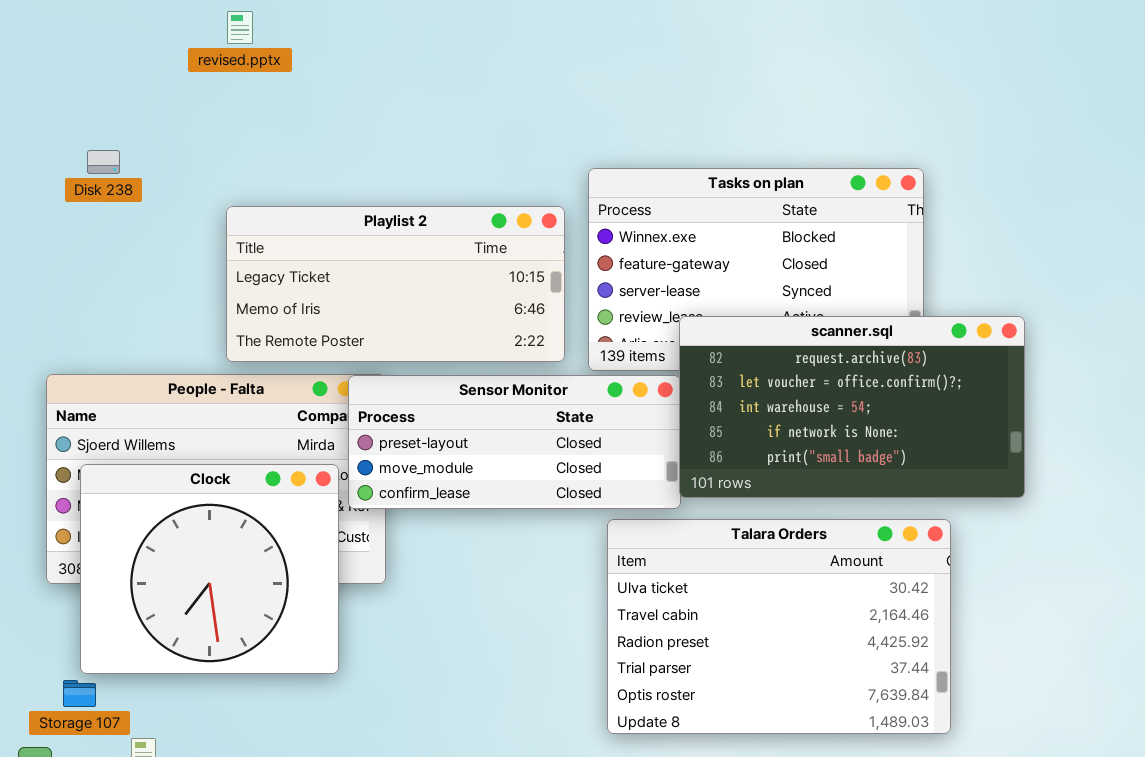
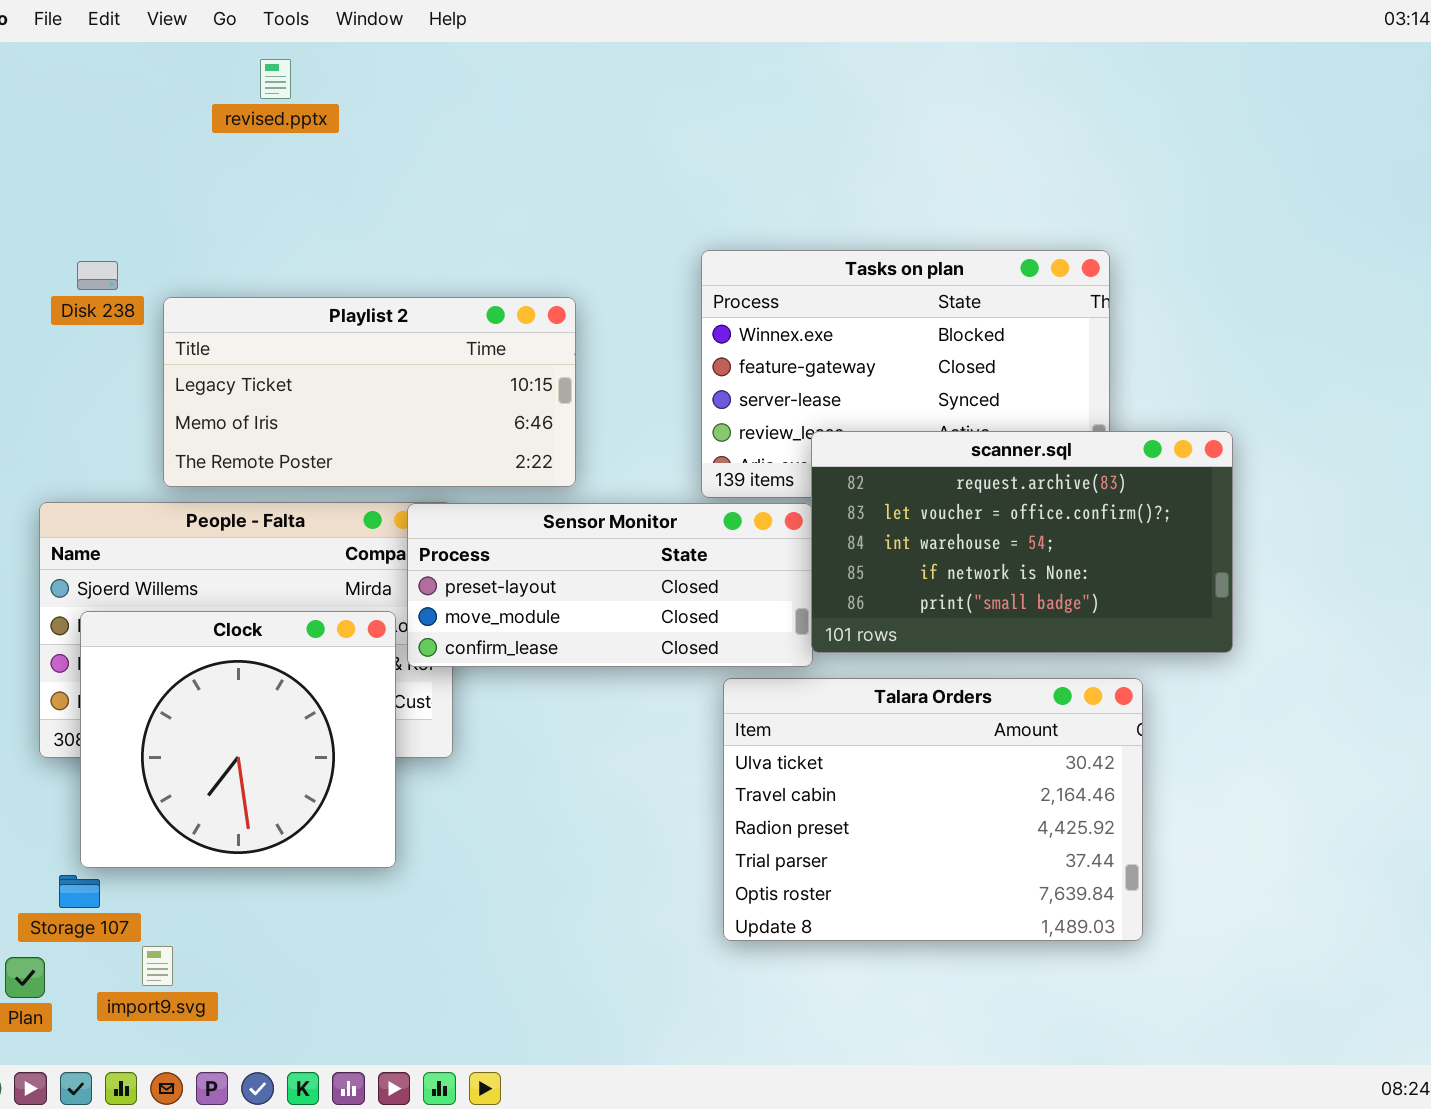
Disk 238: [87,150,120,174] -> [77,261,118,290], moved
Playlist 2: [226,206,565,362] -> [163,297,576,487], moved

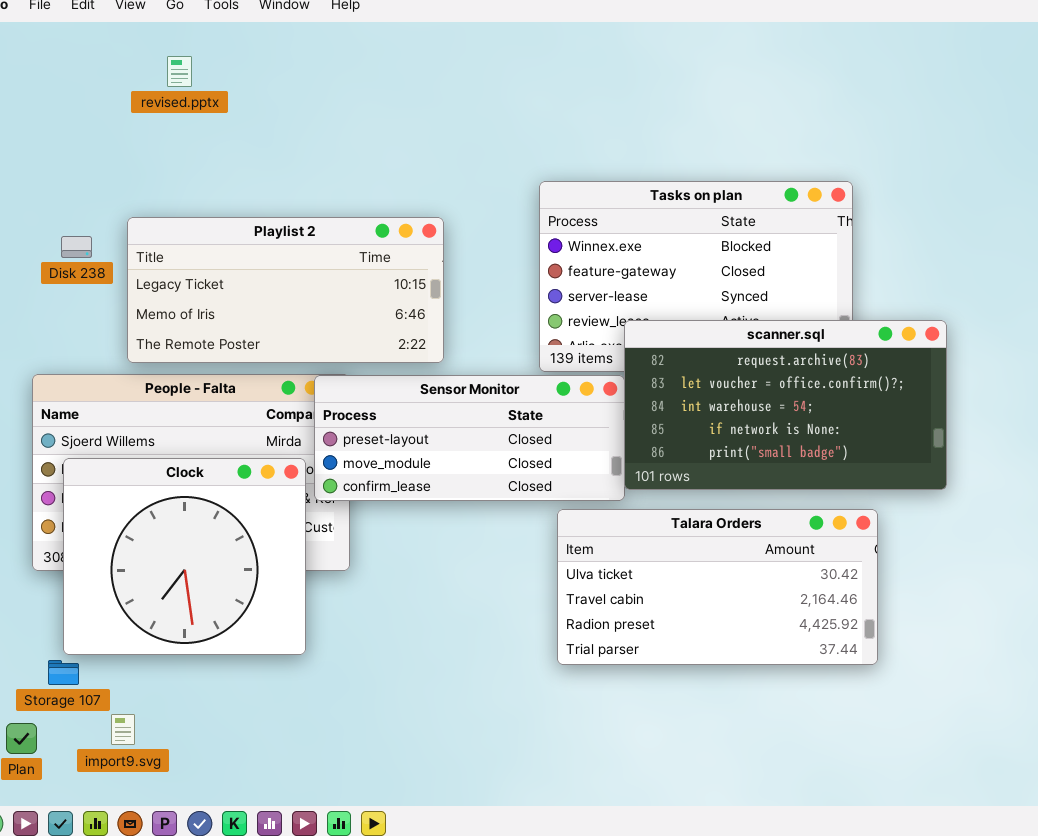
revised.pptx: [260,59,291,99] -> [167,56,192,87], moved
Disk 238: [77,261,118,290] -> [61,236,92,258], moved
Talara Orders: [723,678,1143,941] -> [557,509,878,665], resized

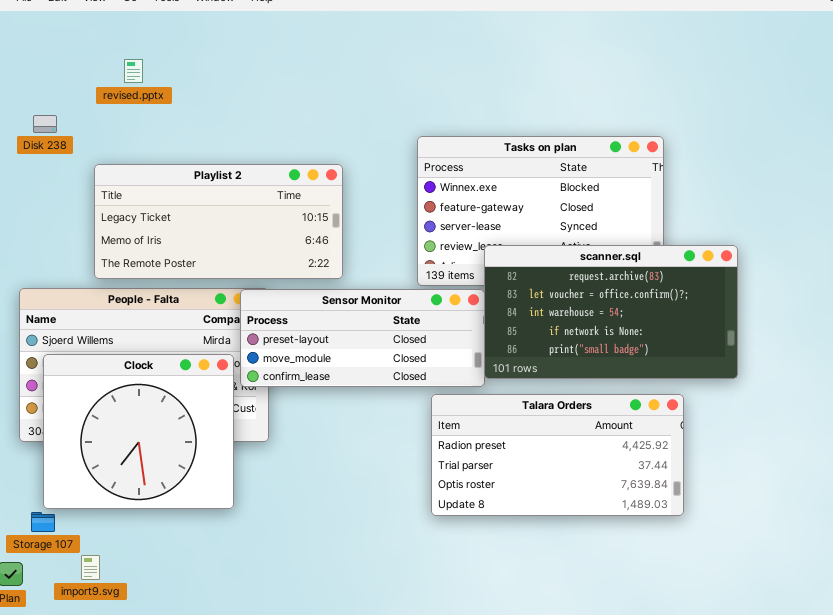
revised.pptx: [167,56,192,87] -> [124,59,143,83], moved
Disk 238: [61,236,92,258] -> [33,115,57,133], moved
Talara Orders: [557,509,878,665] -> [431,394,684,516], scrolled down 2 rows

